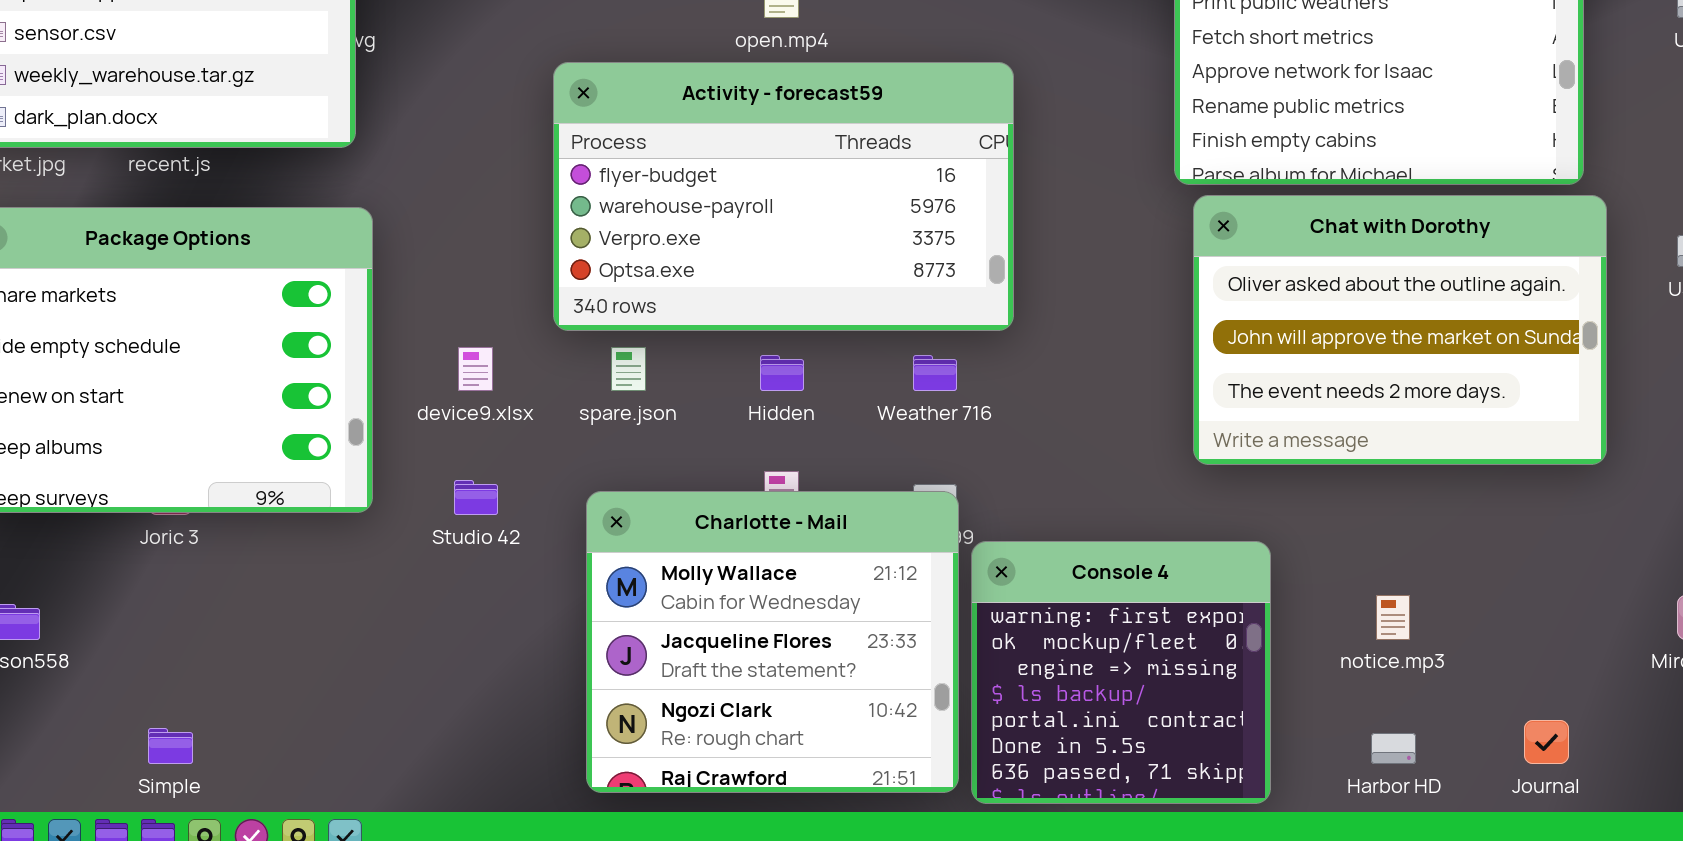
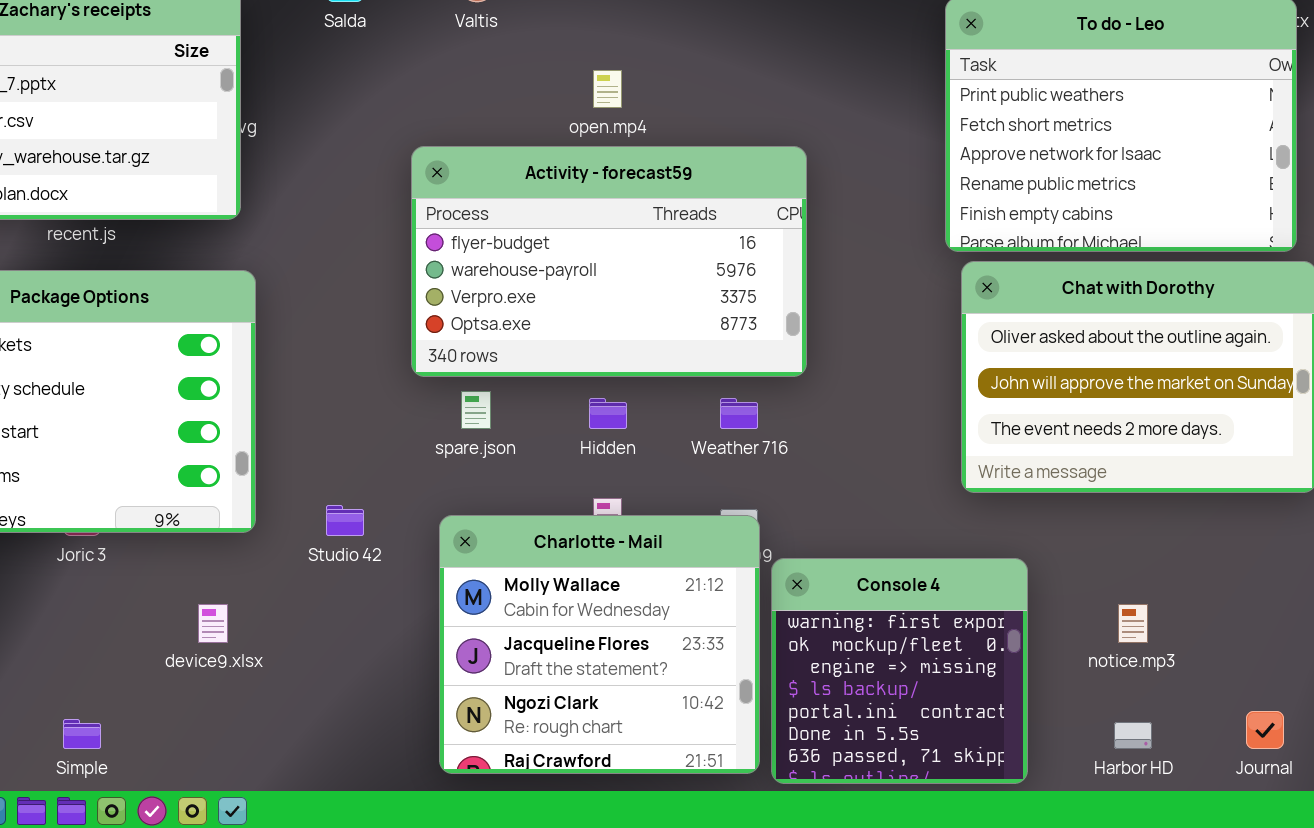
device9.xlsx: [458,347,493,391] -> [198,604,228,643], moved

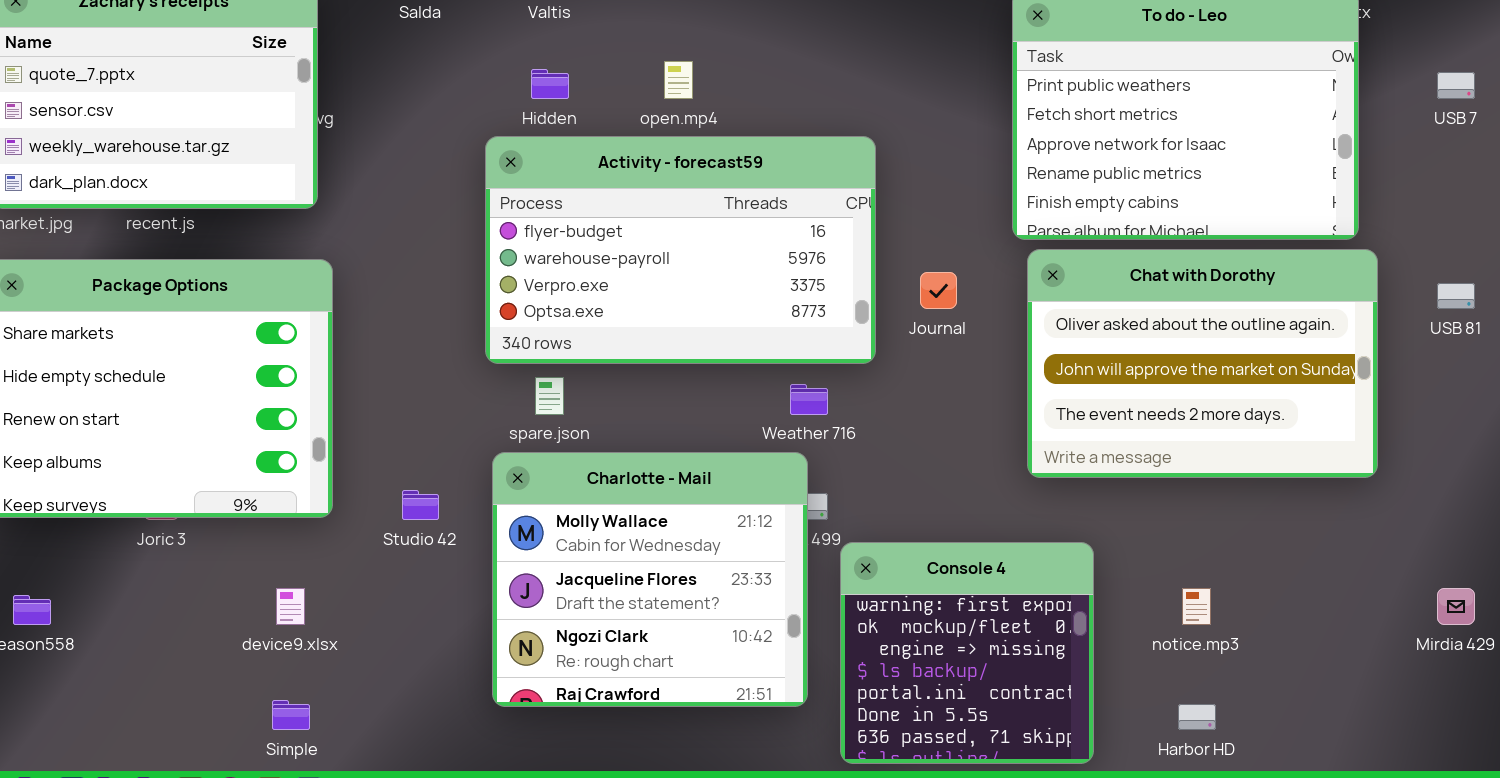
Hidden: [589,398,627,429] -> [531,69,569,99], moved
Charlotte - Mail: [439,515,760,774] -> [492,452,808,707], moved
Journal: [1246,711,1284,749] -> [920,272,957,309], moved
Simple: [63,719,101,749] -> [272,700,310,730], moved

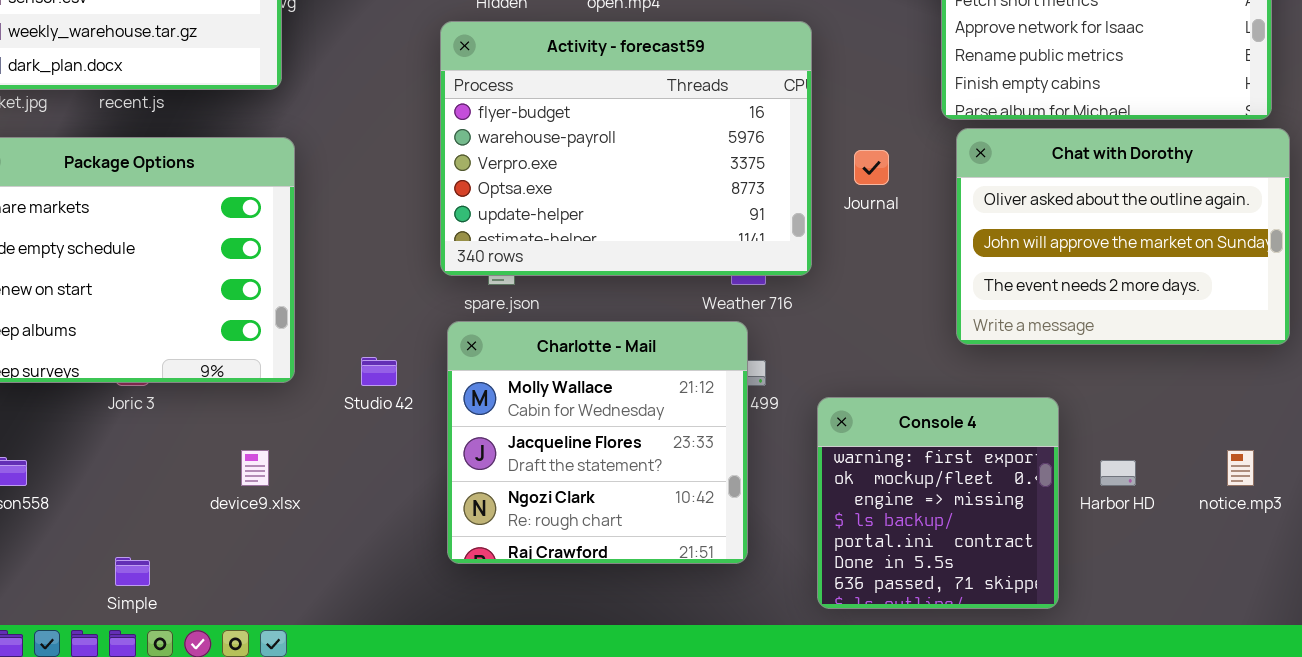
Activity - forecast59: [485,136,876,364] -> [440,21,812,276], resized
Console 4: [840,542,1094,764] -> [817,397,1059,609], moved
notice.mp3: [1182,588,1211,625] -> [1227,450,1254,486], moved
Simple: [272,700,310,730] -> [115,557,150,586], moved
Harbor HD: [1178,704,1216,730] -> [1100,460,1136,486], moved

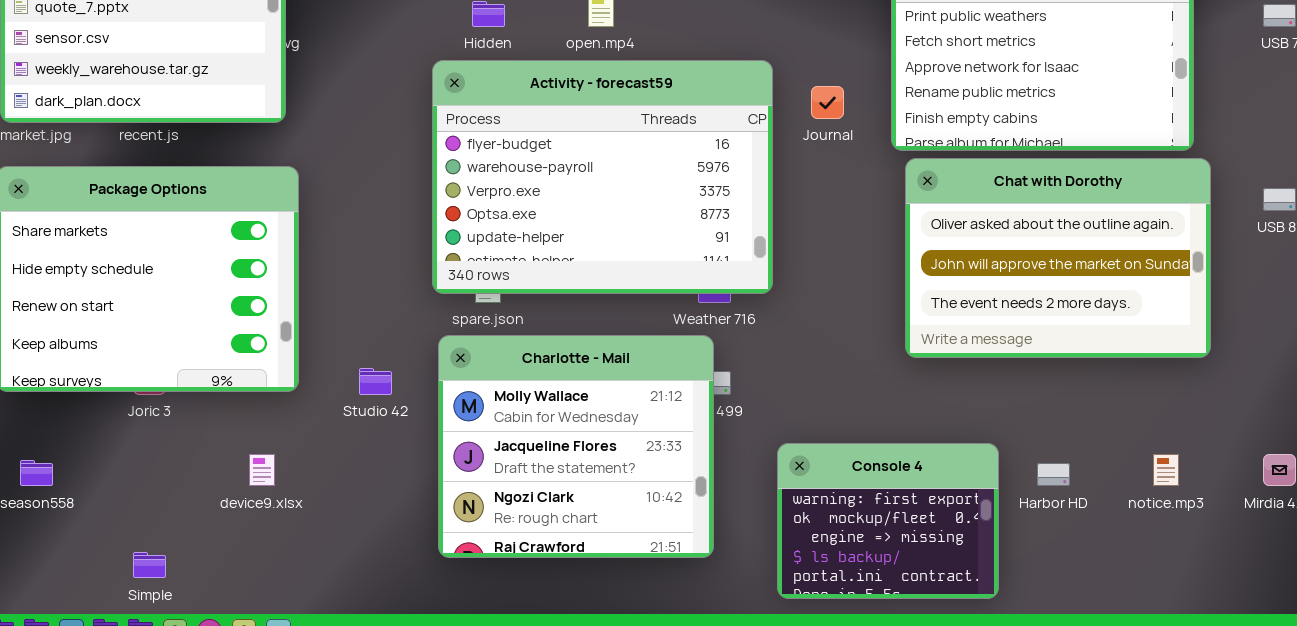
Journal: [854,150,889,185] -> [811,86,844,119], moved
Console 4: [817,397,1059,609] -> [777,443,999,599], resized

